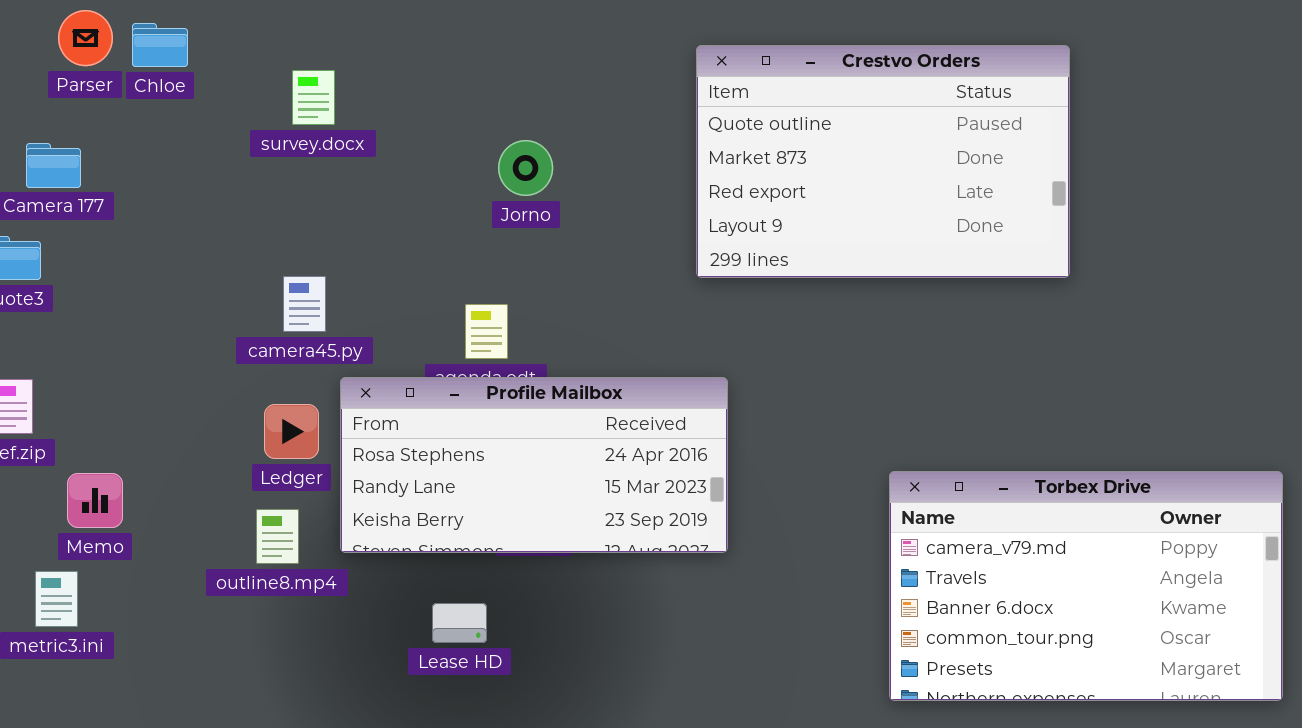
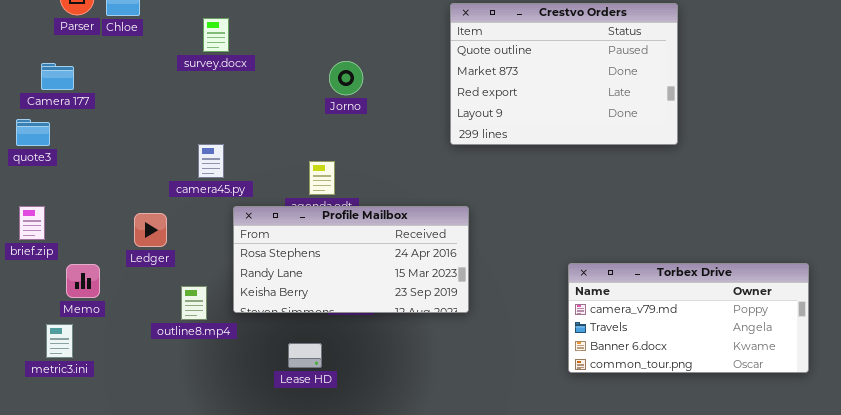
Ledger: [264,404,319,459] -> [134,213,167,247], moved
Torbex Drive: [889,471,1283,701] -> [568,263,809,373], resized

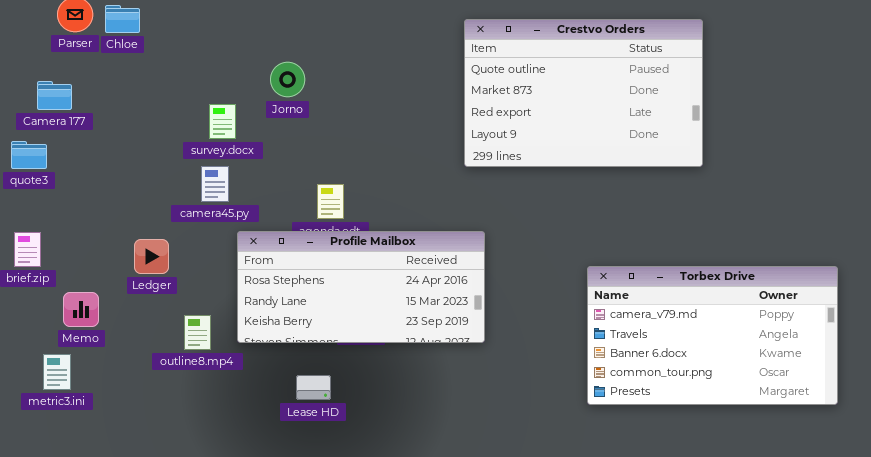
survey.docx: [203,18,229,52] -> [209,104,236,139], moved
Jorno: [329,61,363,95] -> [270,62,305,97], moved
Torbex Drive: [568,263,809,373] -> [587,266,838,405], resized

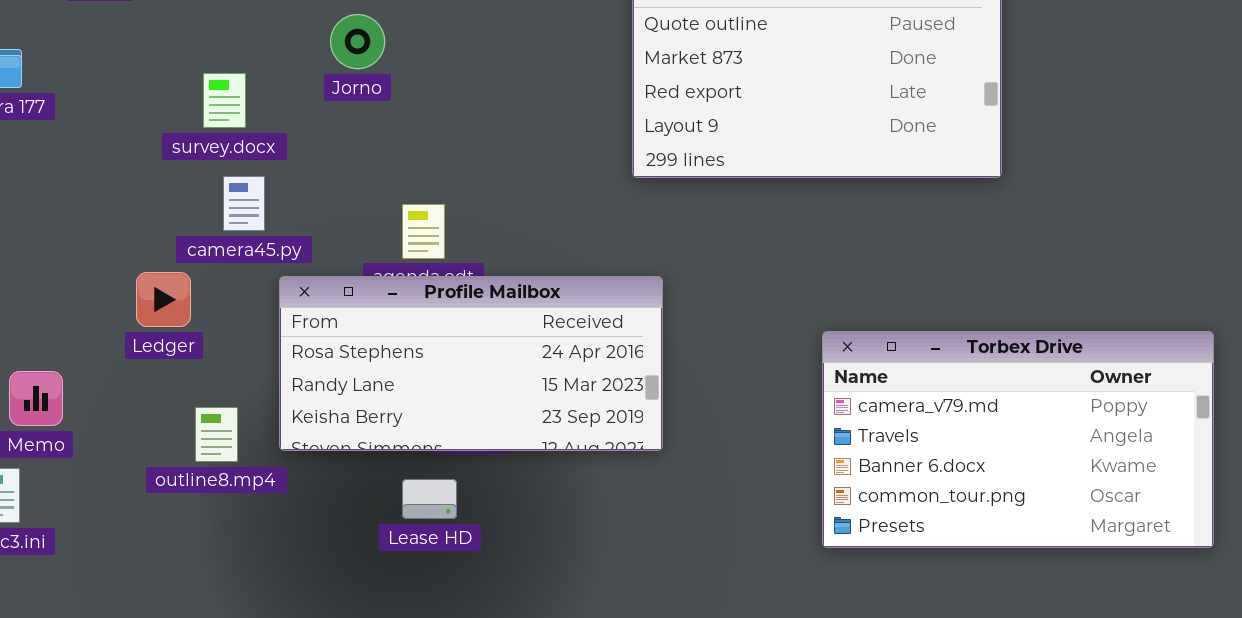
survey.docx: [209,104,236,139] -> [203,73,246,128], moved
Ledger: [134,239,169,274] -> [136,272,191,327], moved
Lease HD: [296,375,331,400] -> [402,479,457,519], moved

